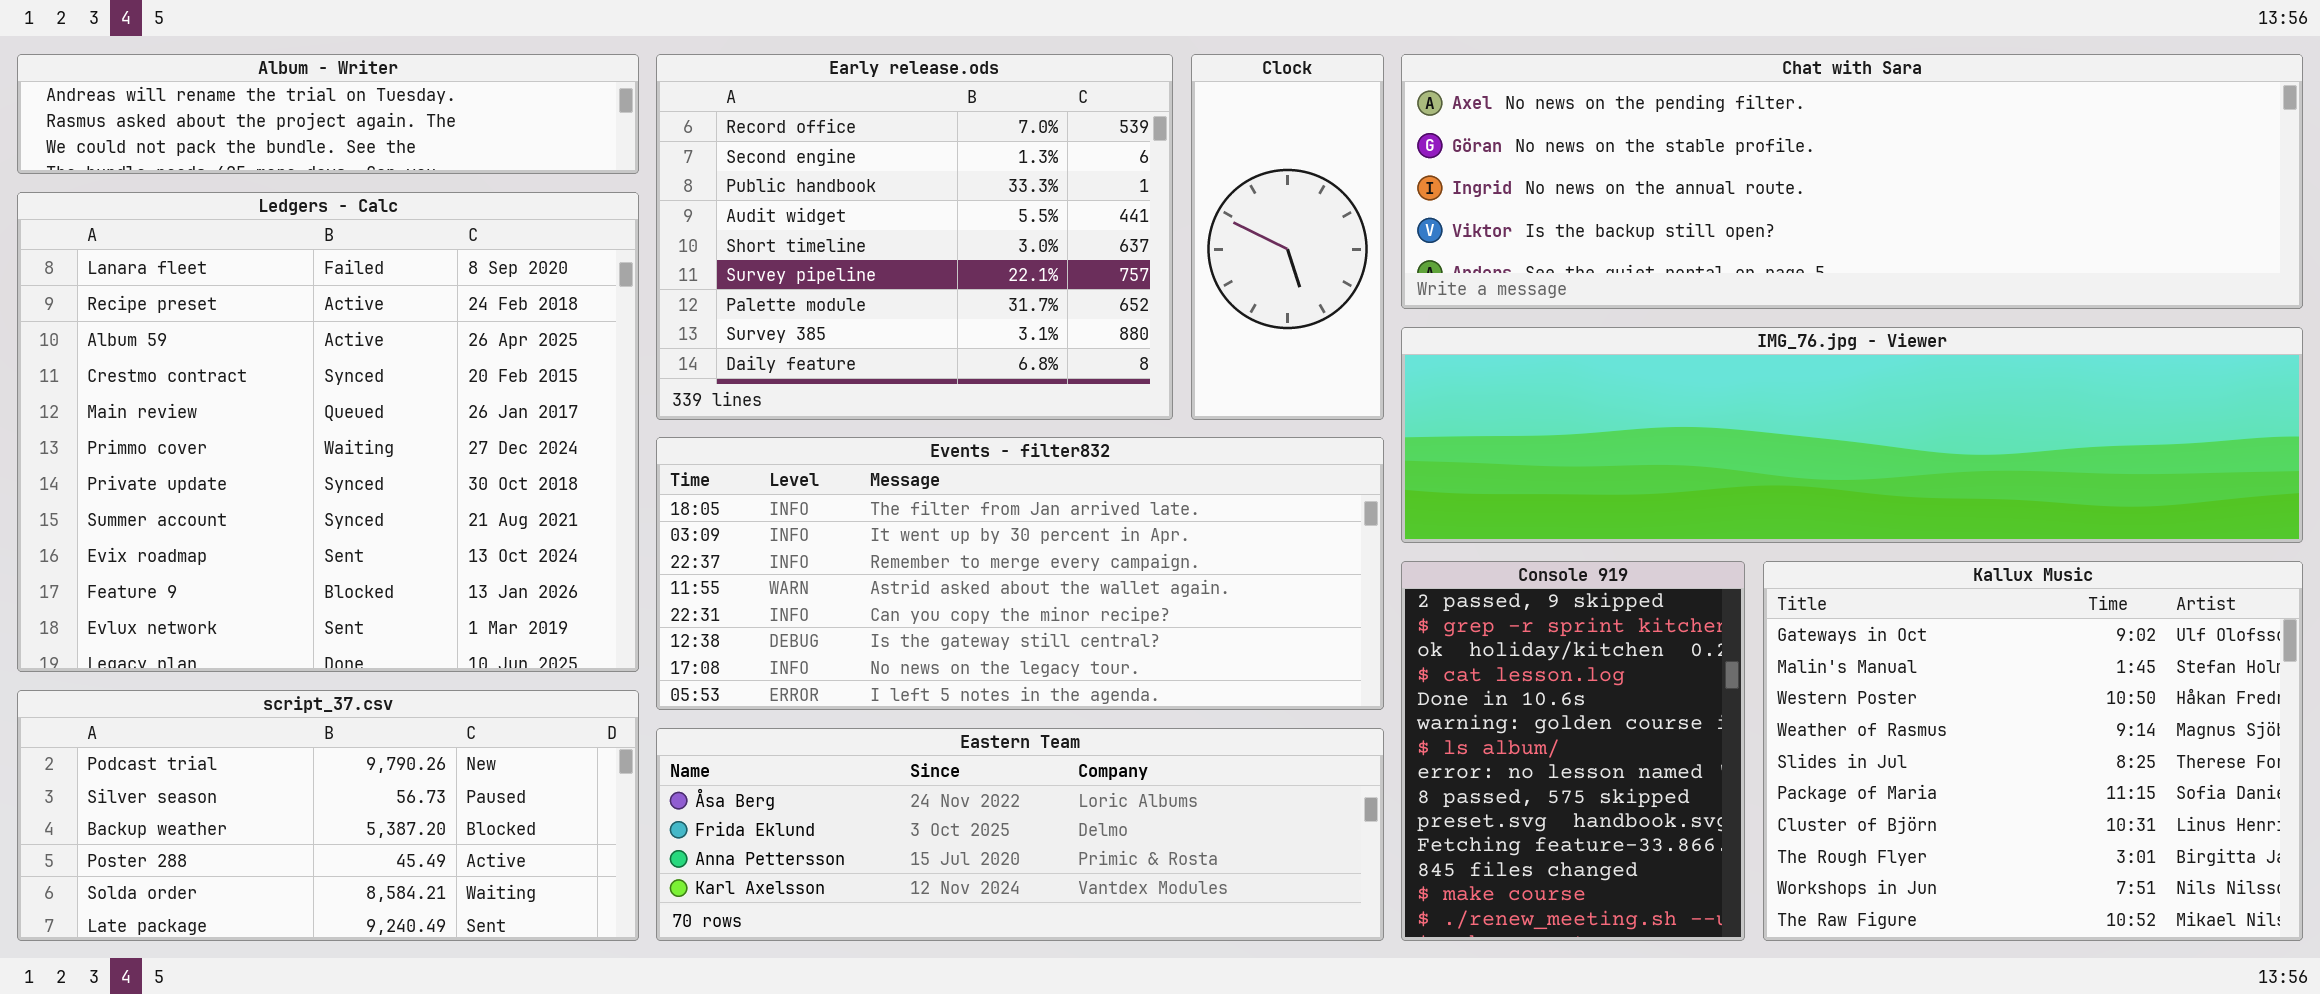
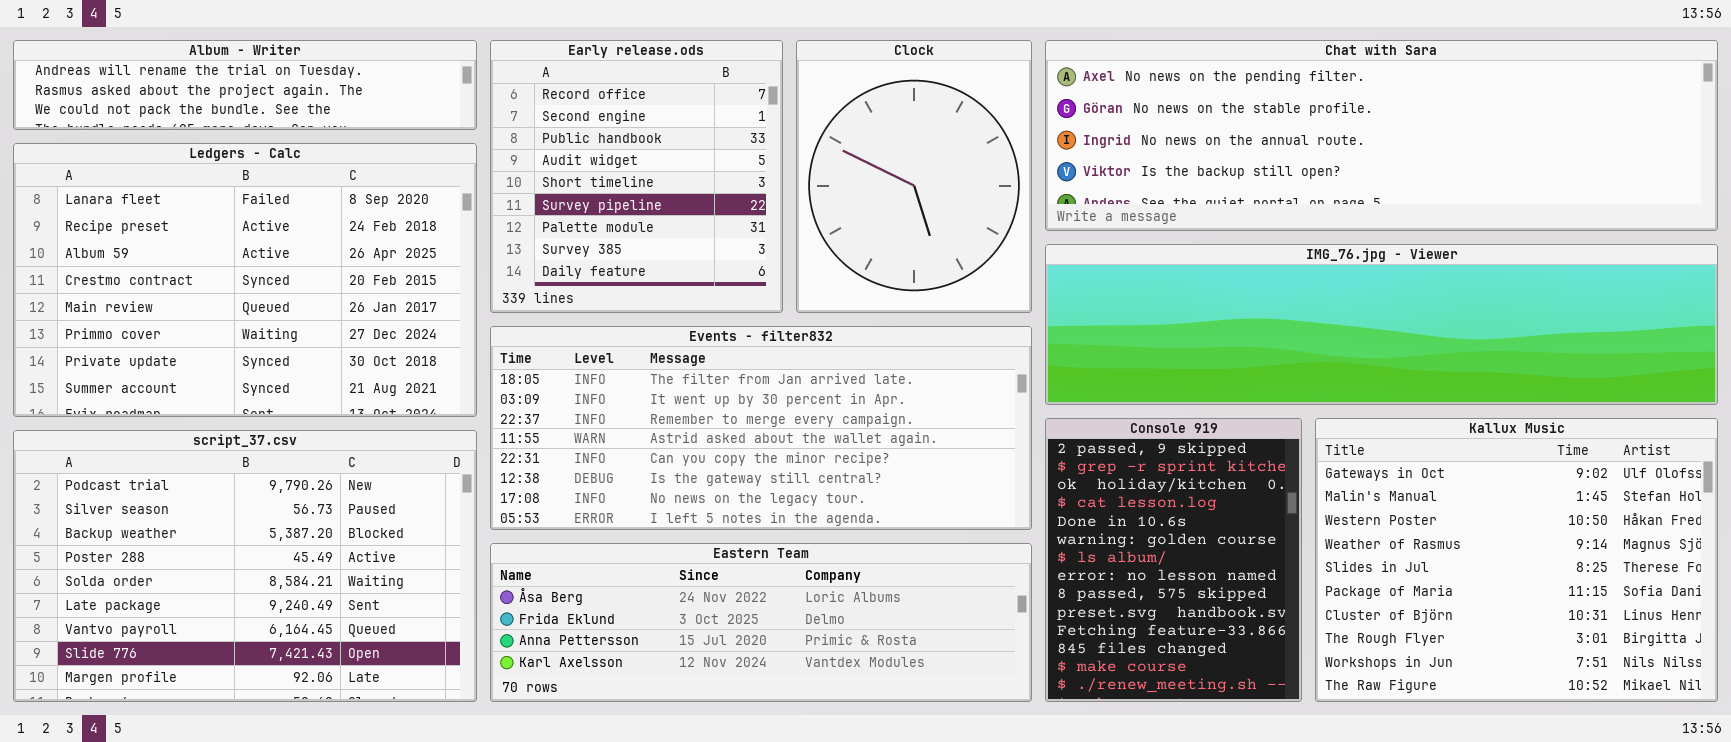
Early release.ods: [656,54,1173,420] -> [490,40,783,313], resized
Clock: [1191,54,1384,420] -> [796,40,1032,313], resized
Ledgers - Calc: [17,192,639,672] -> [13,143,477,417], resized
script_37.csv: [17,690,639,941] -> [13,430,477,702], resized

